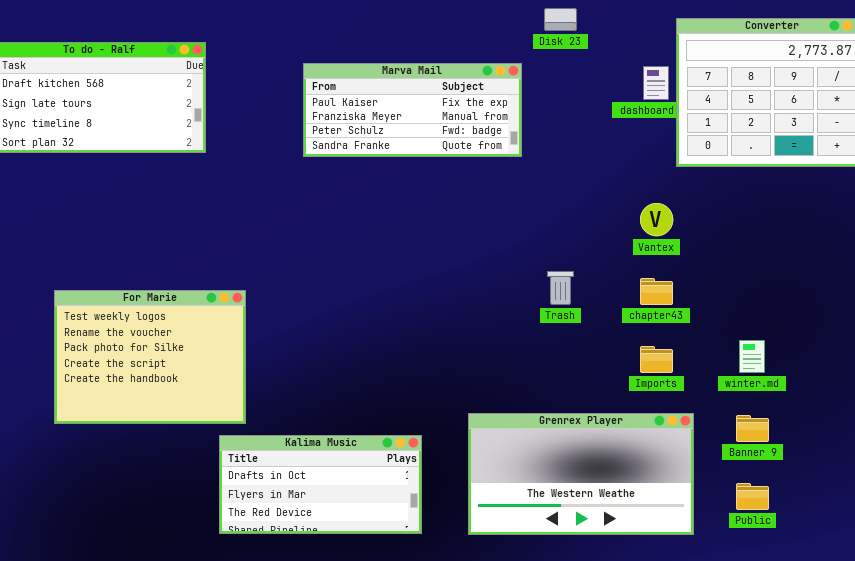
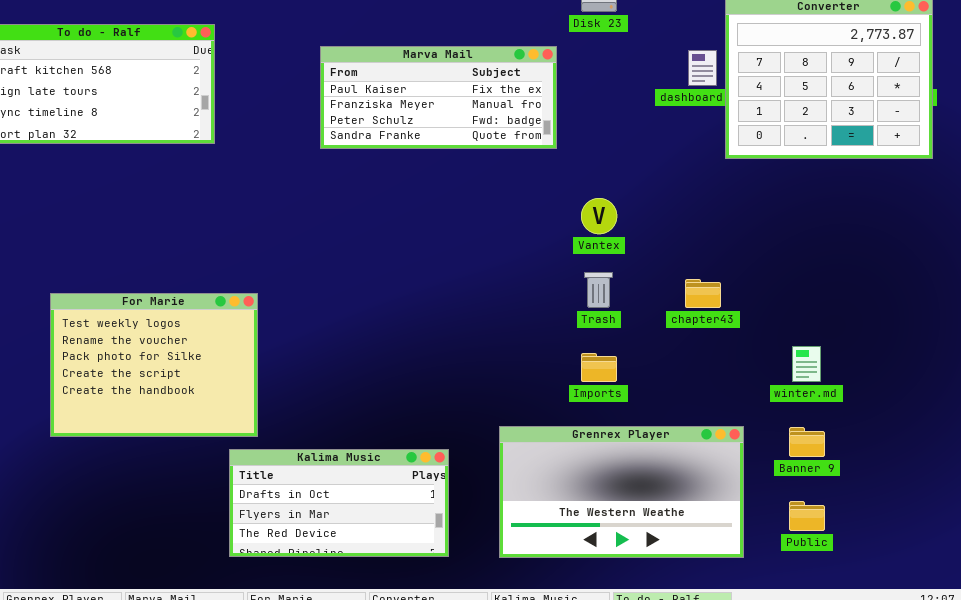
Vantex: [640,203,673,236] -> [581,198,617,234], moved
Imports: [640,346,673,373] -> [581,353,617,382], moved

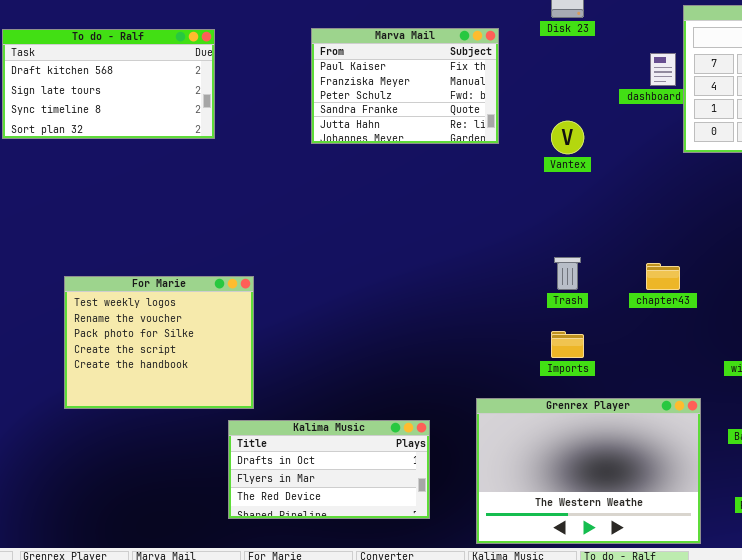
Marva Mail: [320,46,557,149] -> [311,28,499,144], resized
Vantex: [581,198,617,234] -> [551,121,584,154], moved
Grenrex Player: [499,426,744,558] -> [476,398,701,544], resized

